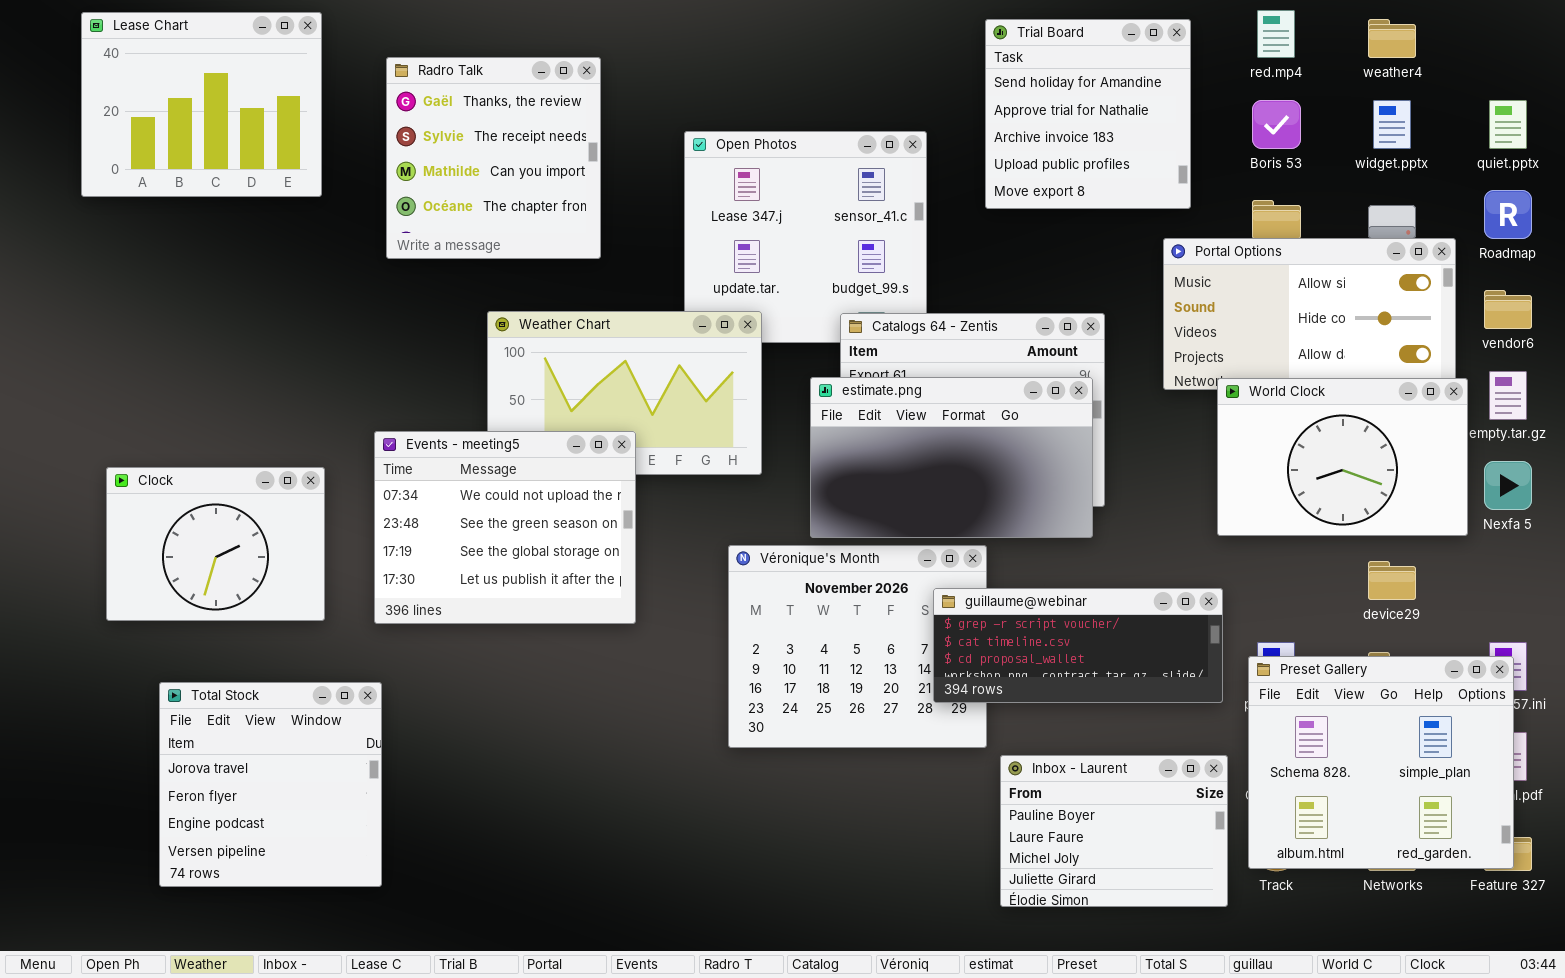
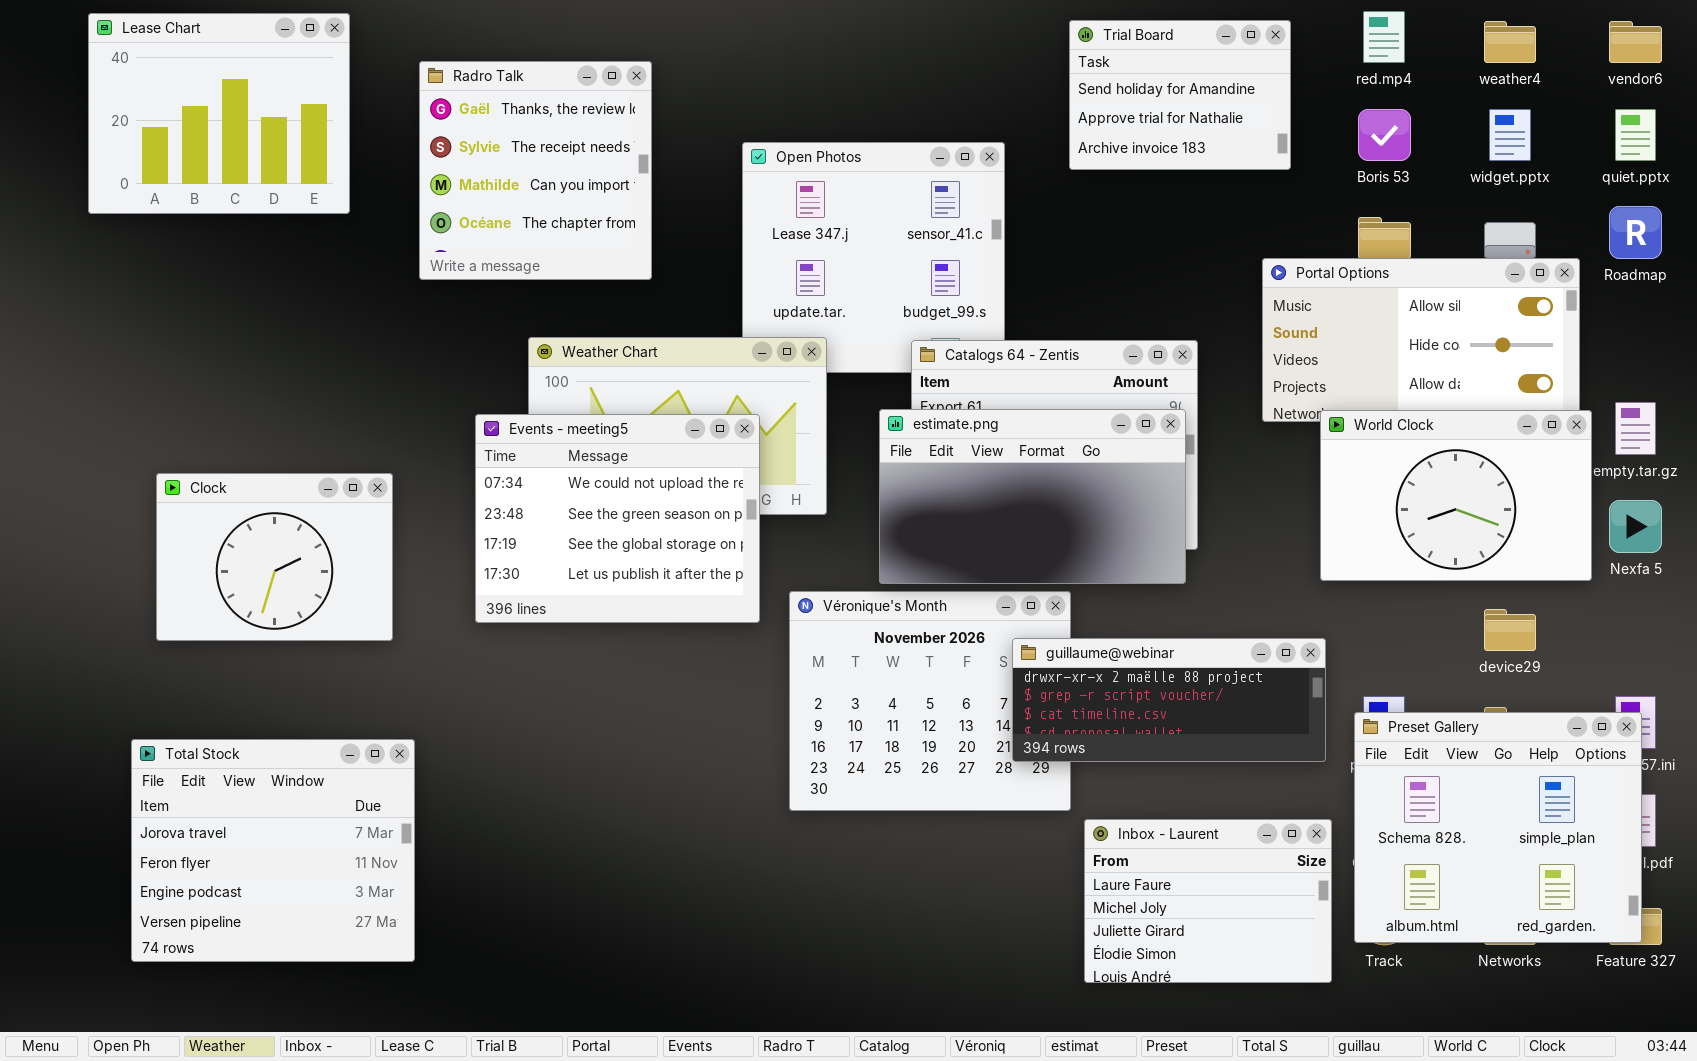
Trial Board: [985,19,1191,209] -> [1069,20,1291,170], resized
vendor6: [1484,290,1532,329] -> [1609,21,1662,63], moved
Events - meeting5: [374,431,636,624] -> [475,414,760,623], moved
Clock: [106,467,325,621] -> [156,473,393,641], moved
guillaume@webinar: [933,588,1223,703] -> [1012,638,1326,762], scrolled up 1 row
Total Stock: [159,682,382,887] -> [131,739,415,962], resized
Inbox - Laurent: [1000,755,1228,907] -> [1084,819,1332,983], scrolled down 1 row

